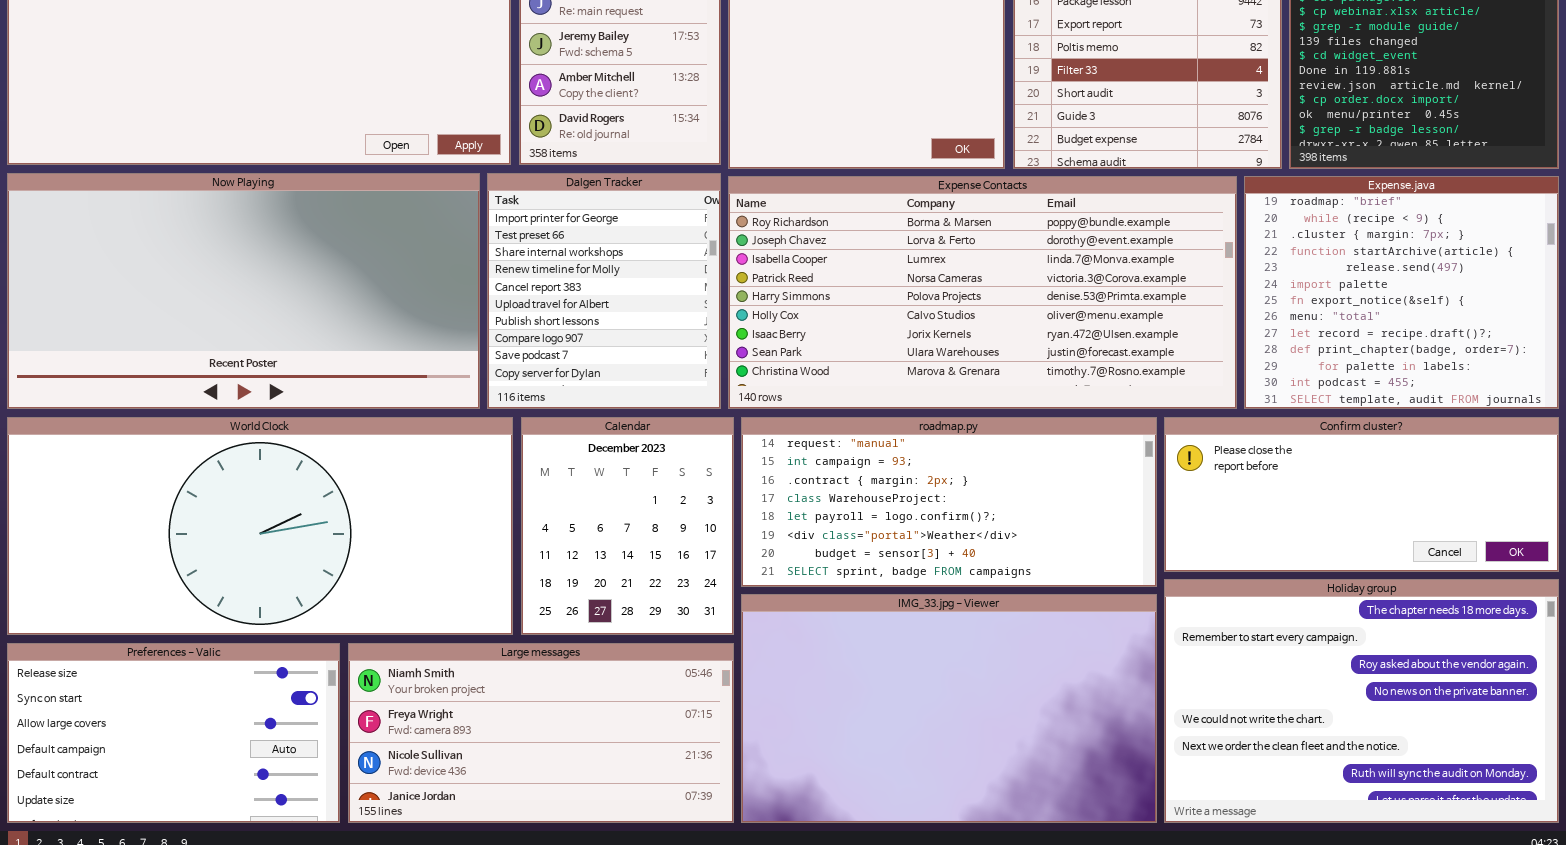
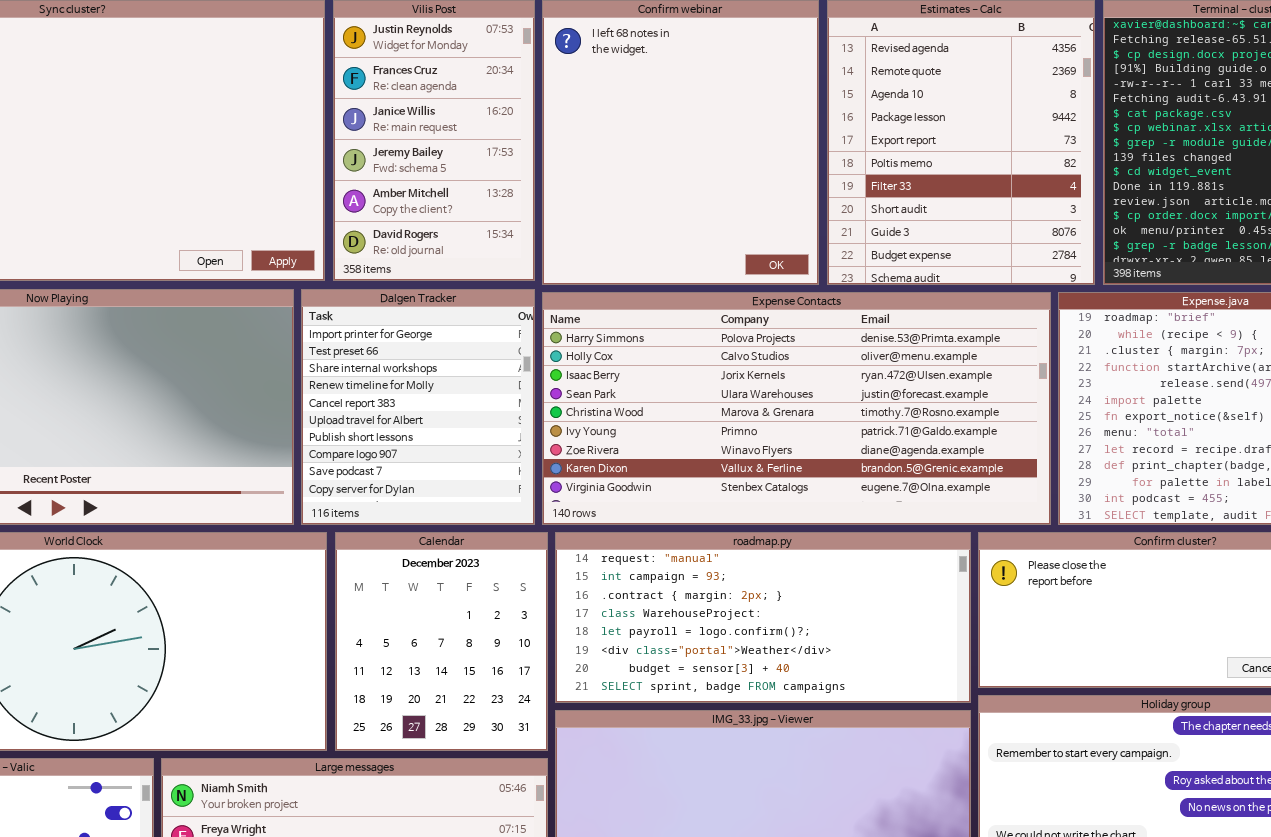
Expense Contacts: [728,176,1237,409] -> [542,292,1051,525], scrolled down 4 rows

